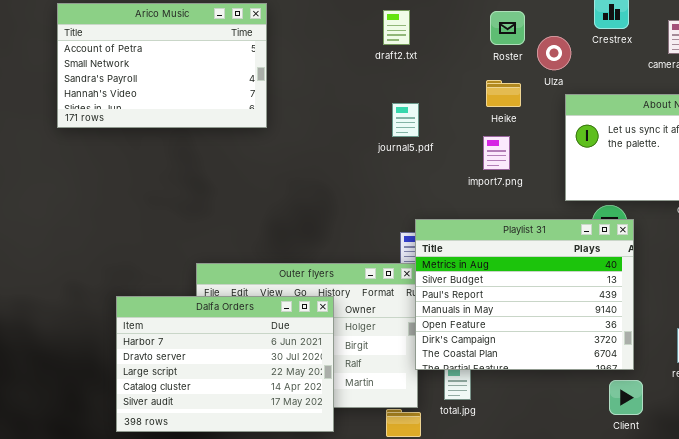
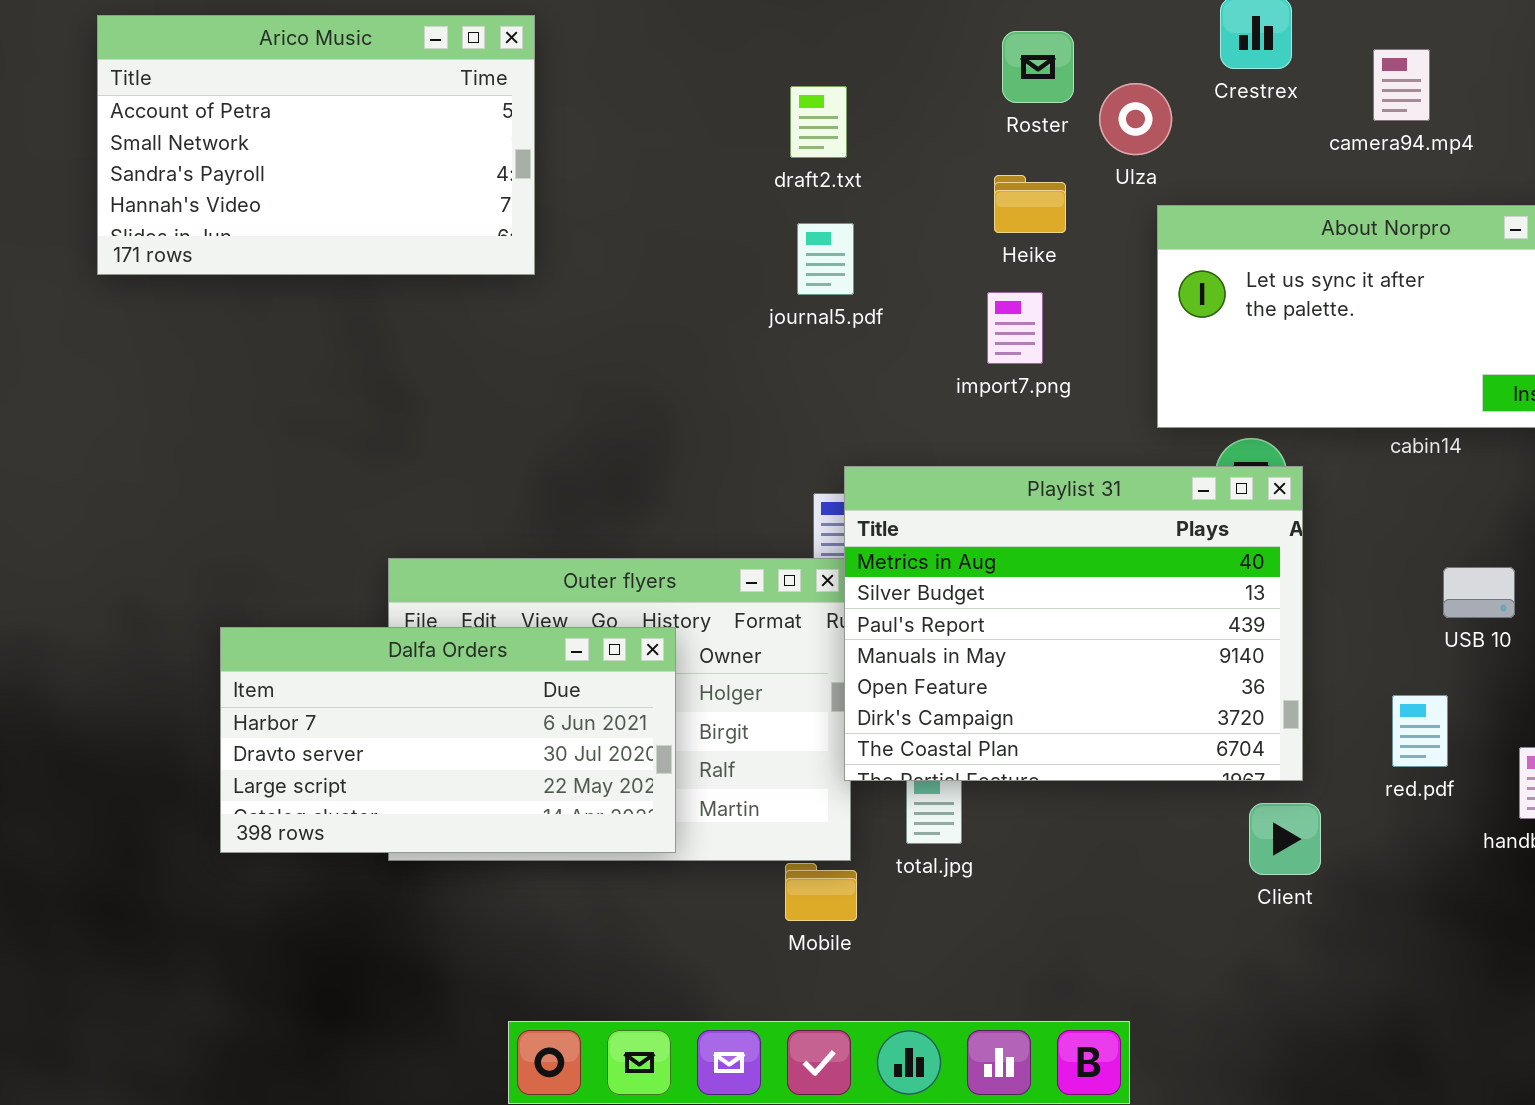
draft2.txt: [383,10,410,45] -> [790,86,847,158], moved
Dalfa Orders: [116,296,334,432] -> [220,627,676,853], resized

